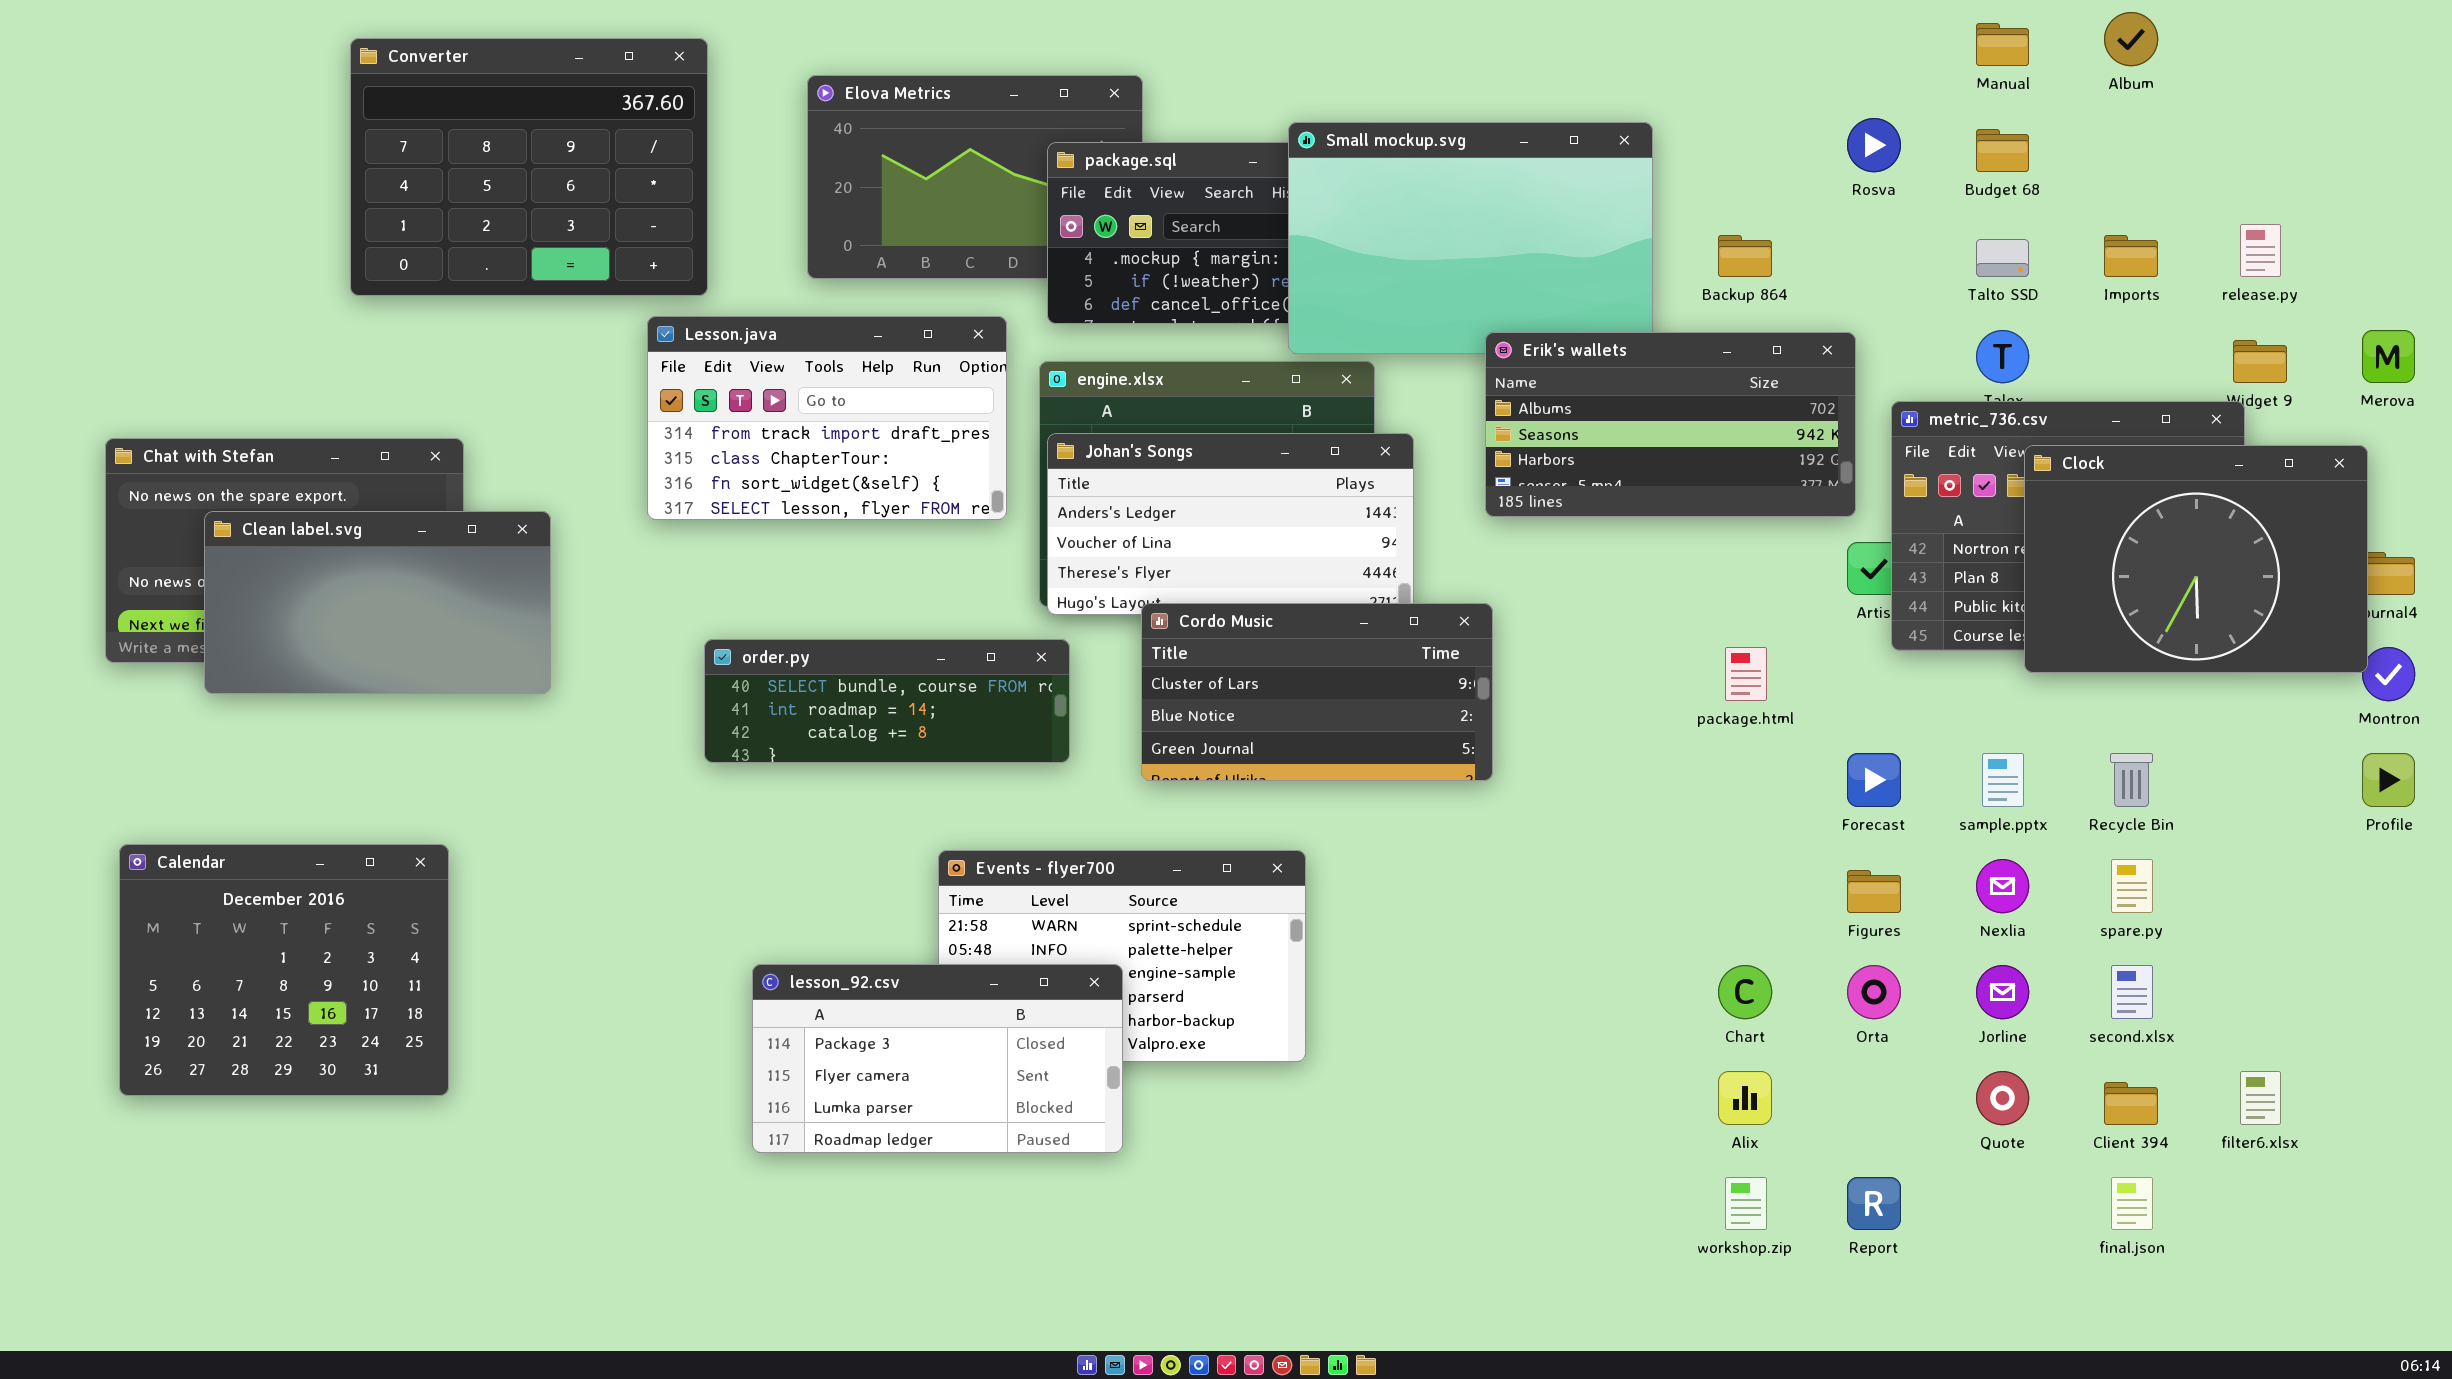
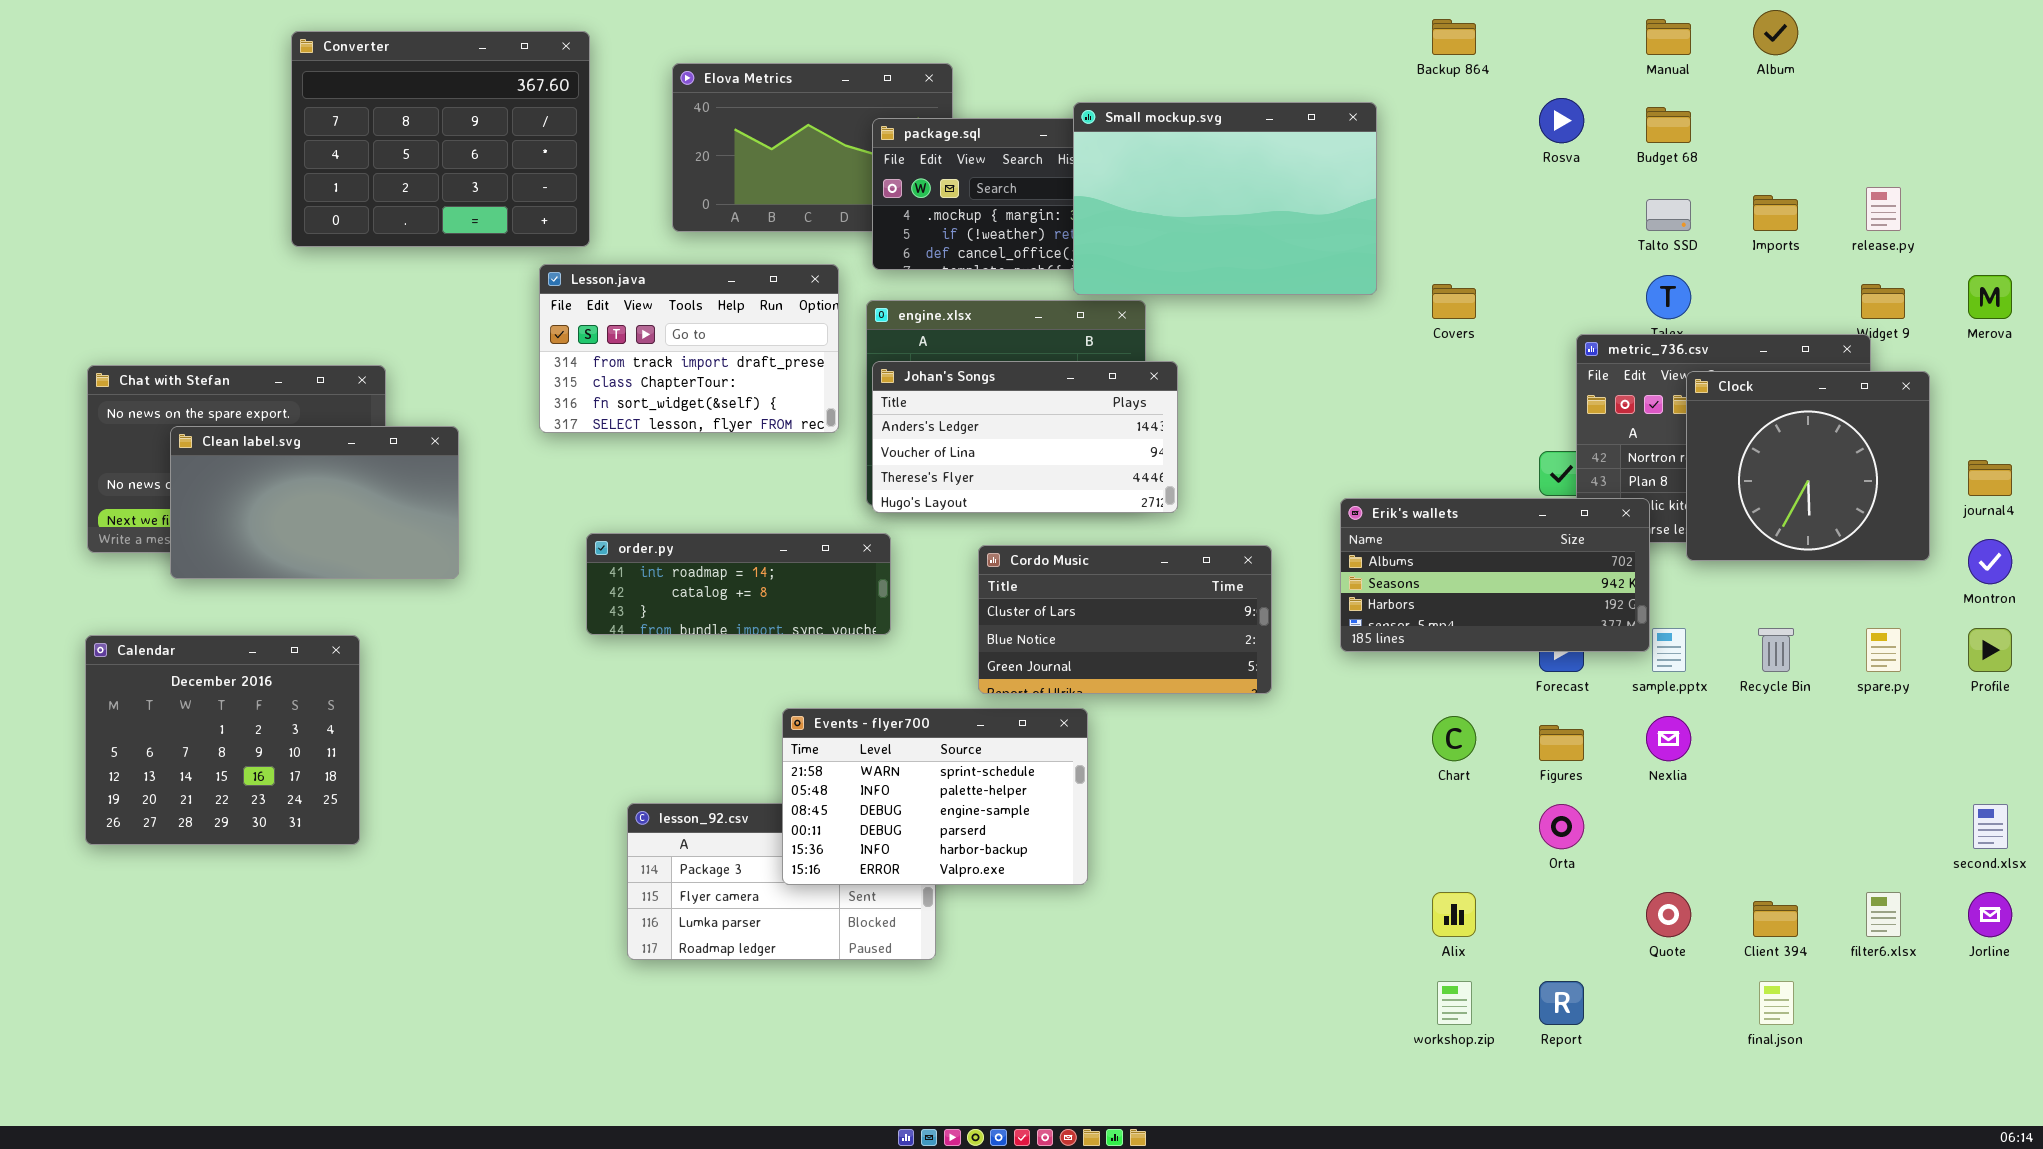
Backup 864: [1718,235,1772,277] -> [1432,19,1476,55], moved
Erik's wallets: [1485,332,1856,517] -> [1340,498,1650,652], moved
Clock: [2024,445,2368,673] -> [1686,371,1930,561], resized
Cordo Music: [1141,603,1493,781] -> [978,545,1272,694], moved
order.py: [704,639,1070,763] -> [586,533,891,635], scrolled down 1 row
Calendar: [119,844,449,1096] -> [85,635,360,845], moved
Events - flyer700: [938,850,1306,1062] -> [782,708,1088,885], raised
spare.py: [2111,859,2153,913] -> [1866,628,1901,672], moved
Chart: [1718,965,1772,1019] -> [1432,716,1476,761], moved
Jorline: [1976,965,2029,1019] -> [1968,892,2012,937], moved
second.xlsx: [2111,965,2153,1019] -> [1973,804,2008,849], moved

